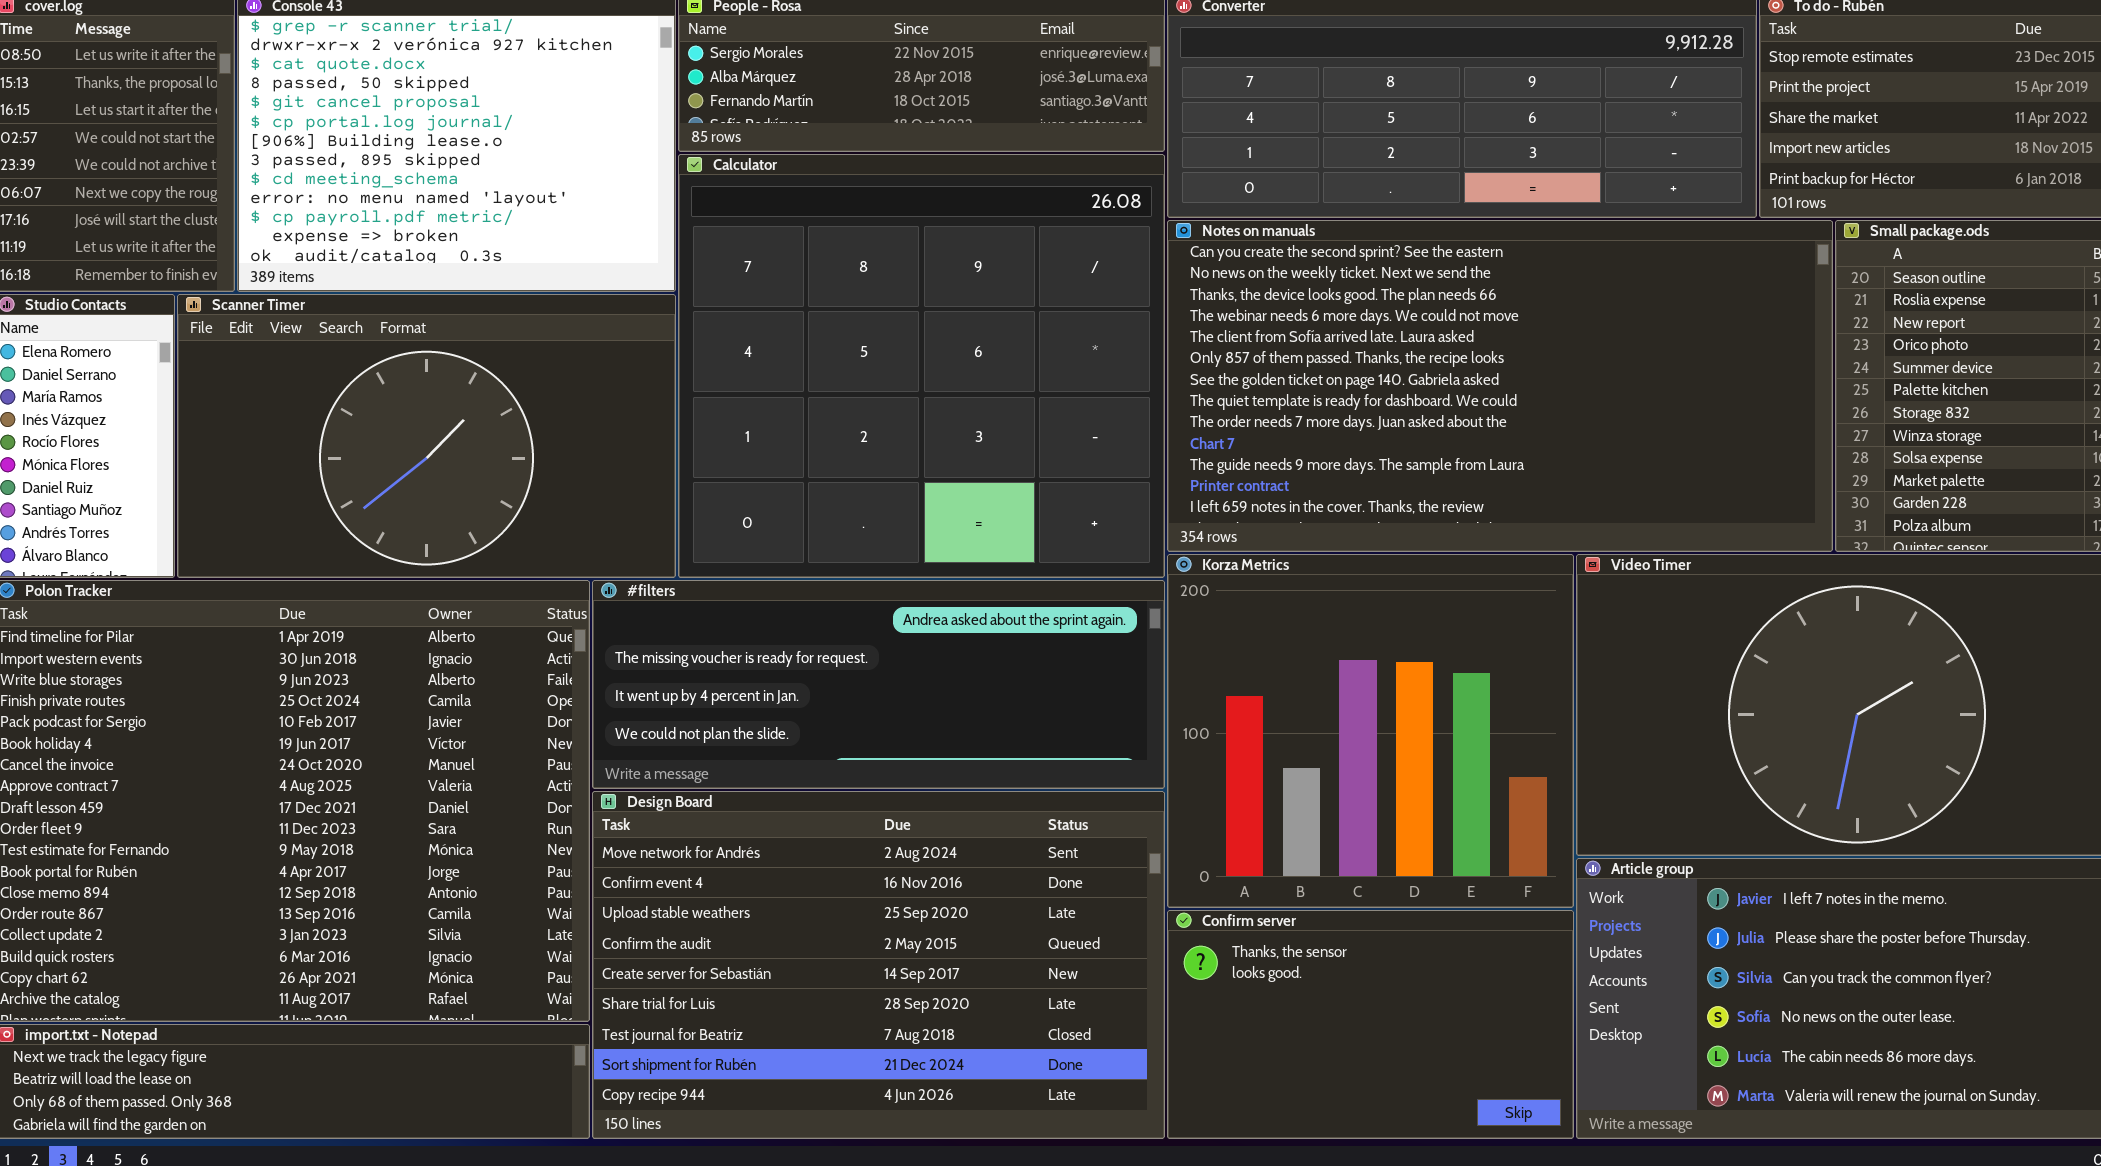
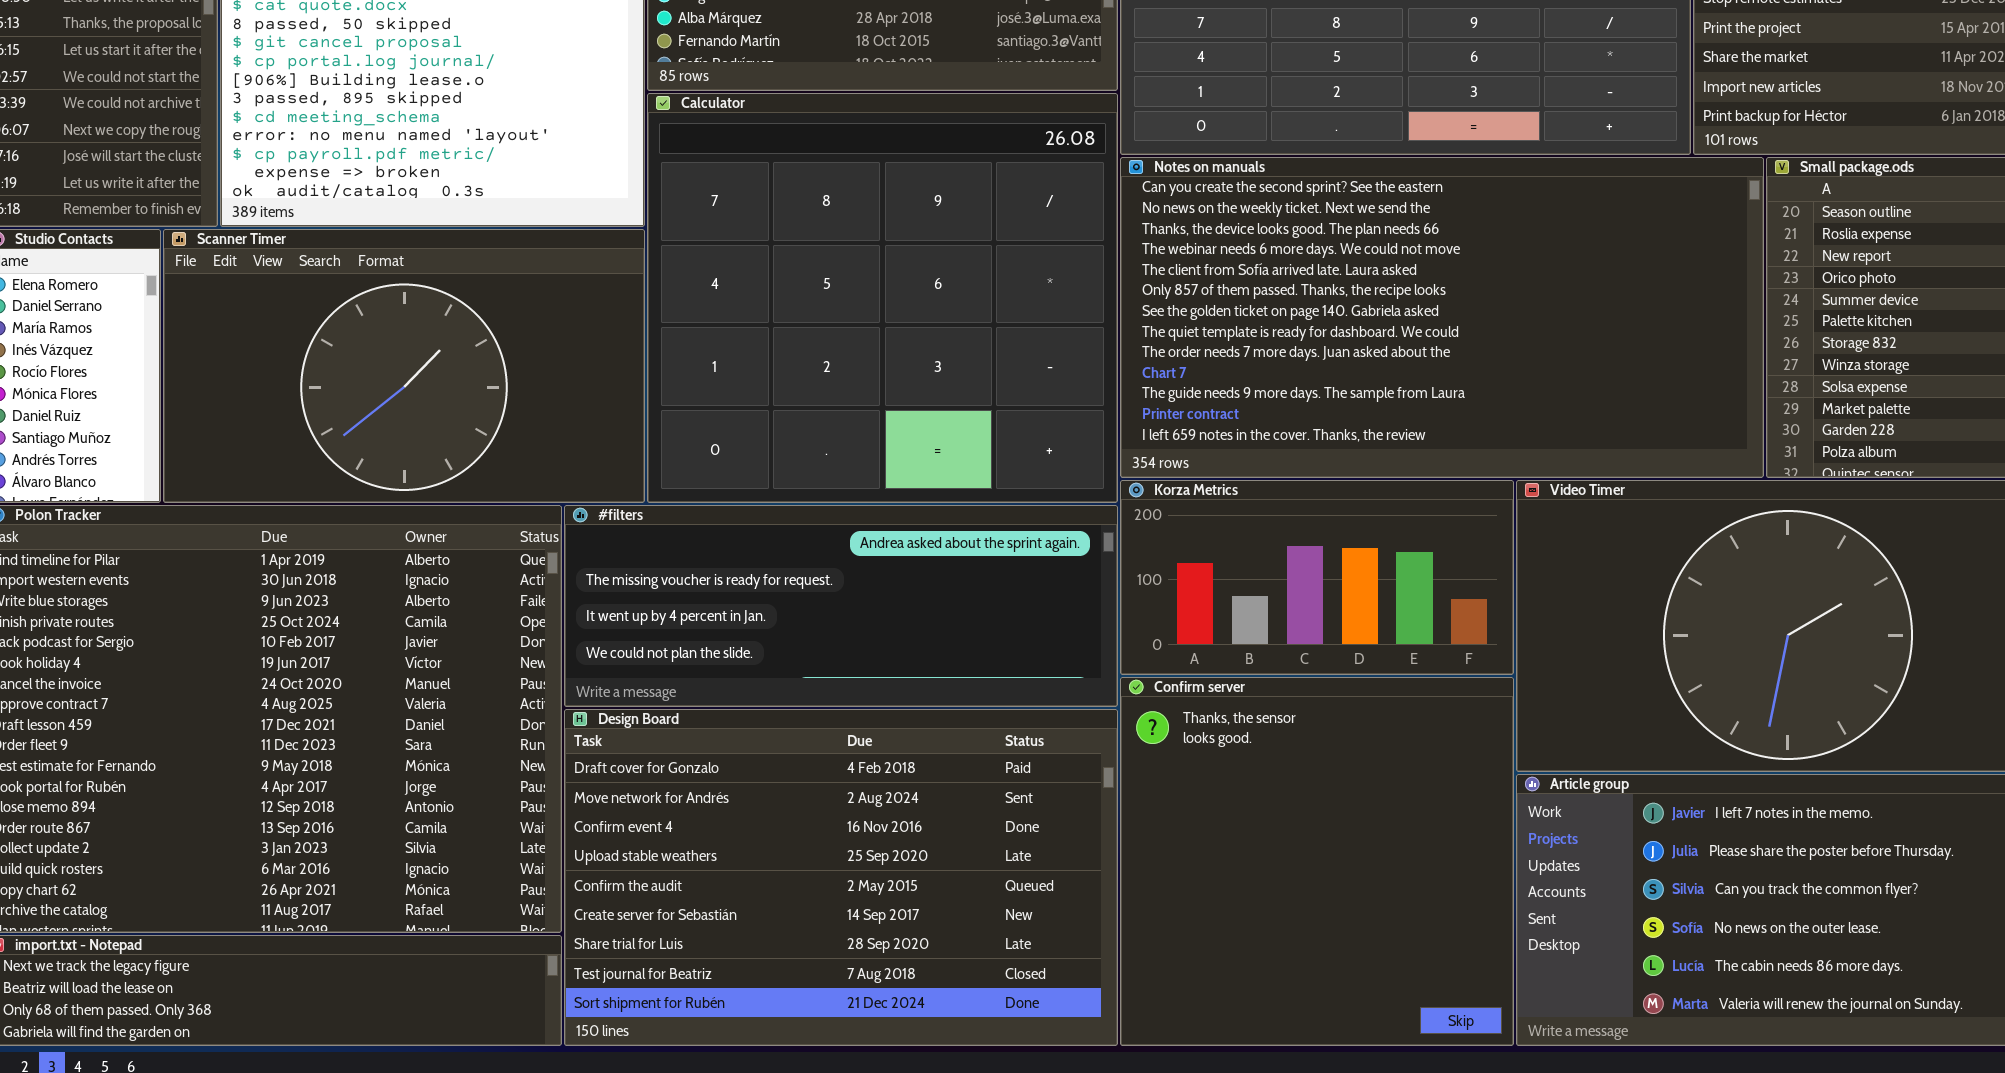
Korza Metrics: [1167,554,1574,908] -> [1120,480,1514,675], resized
Design Board: [592,791,1165,1139] -> [564,709,1118,1046], scrolled up 1 row
Confirm server: [1167,910,1574,1139] -> [1120,677,1514,1046], resized

